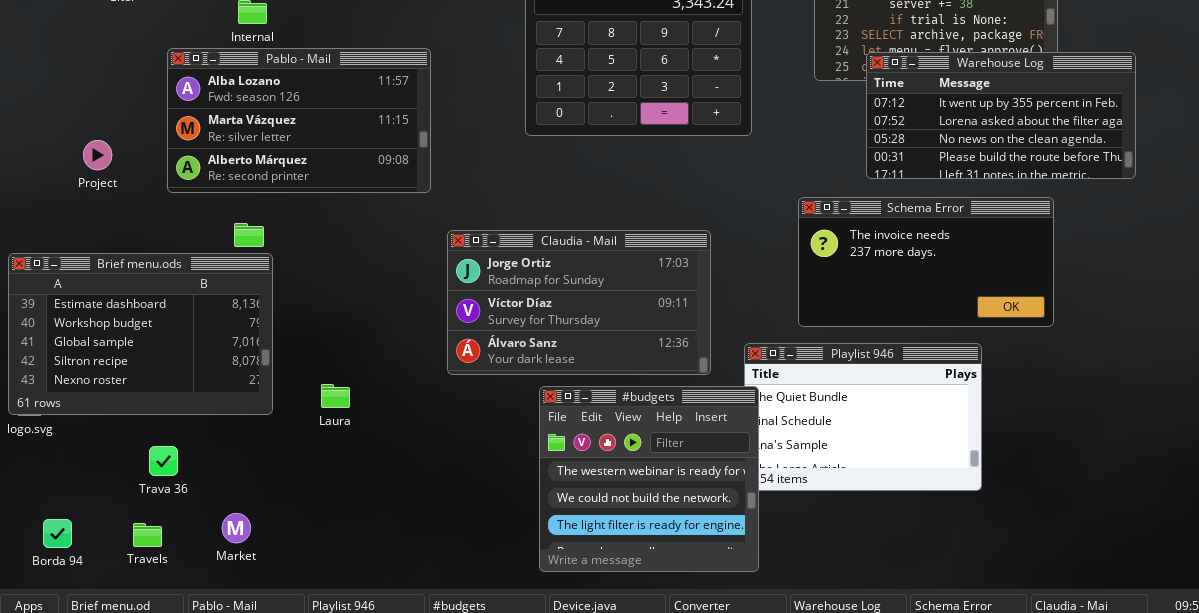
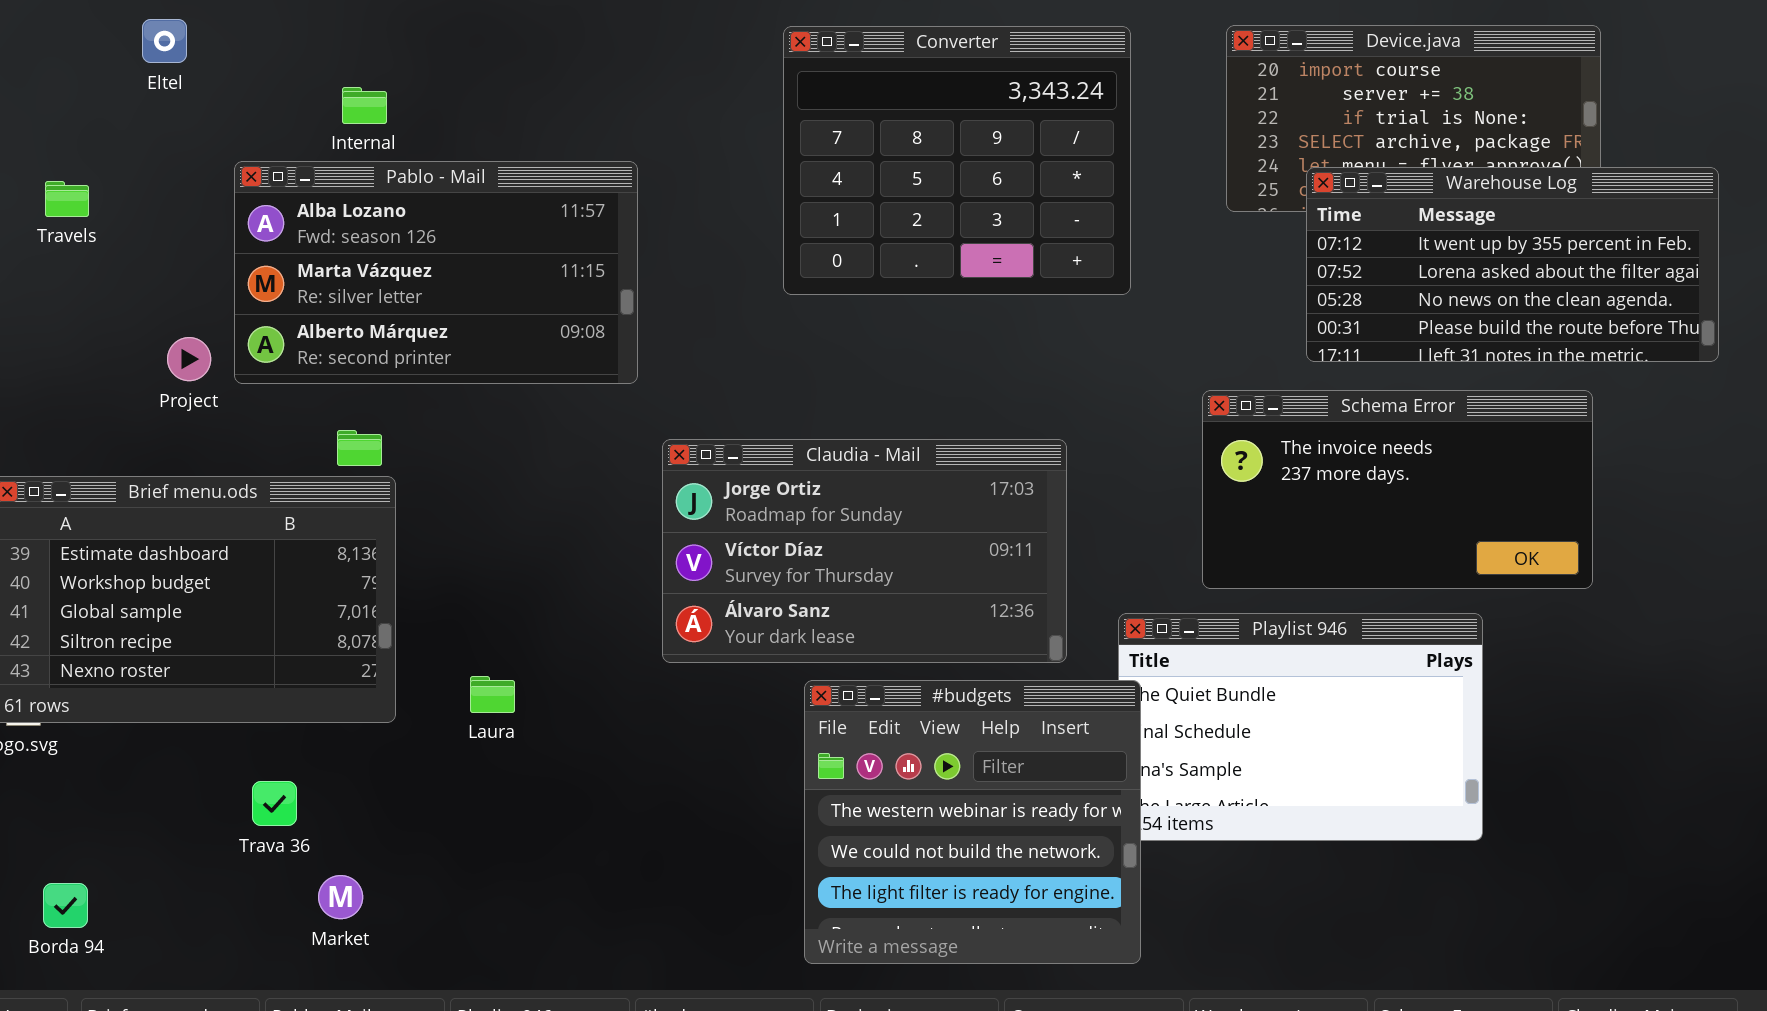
Project: [83,140,112,170] -> [167,337,211,381], moved
Trava 36: [149,446,178,476] -> [252,781,297,826], moved
Travels: [133,523,162,547] -> [45,181,89,217], moved

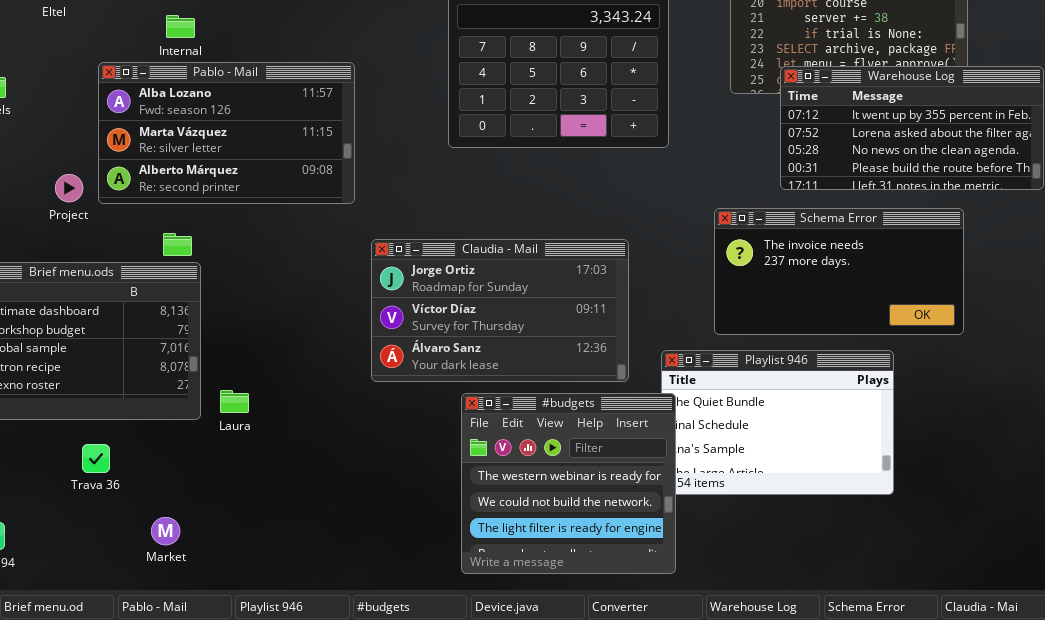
Laura: [470,676,515,713] -> [220,390,249,413], moved
Trava 36: [252,781,297,826] -> [82,444,110,473], moved

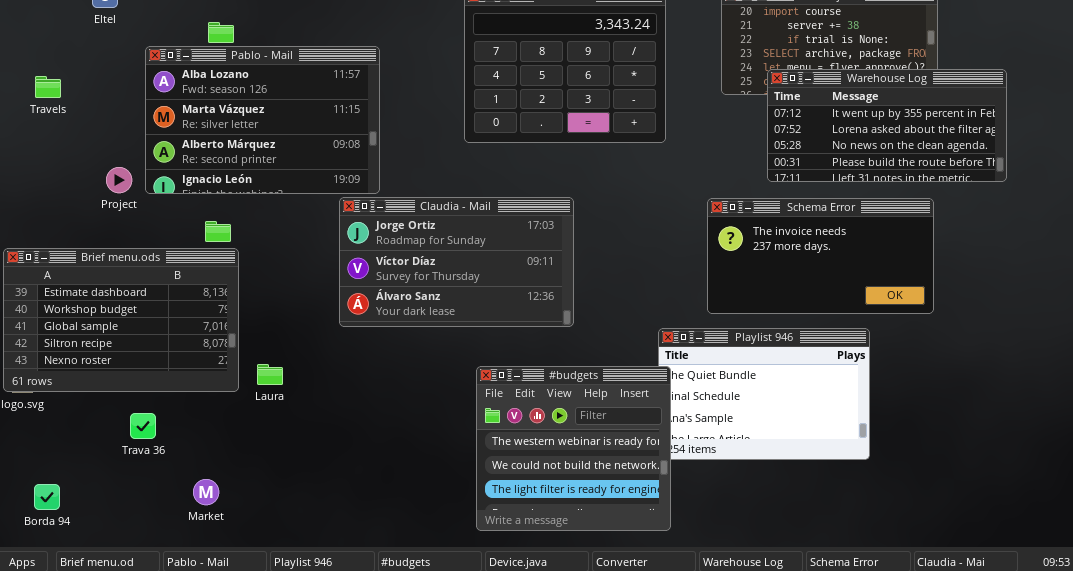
Pablo - Mail: [98,62,355,204] -> [145,46,380,194], resized
Claudia - Mail: [371,239,629,382] -> [339,197,574,327], moved

